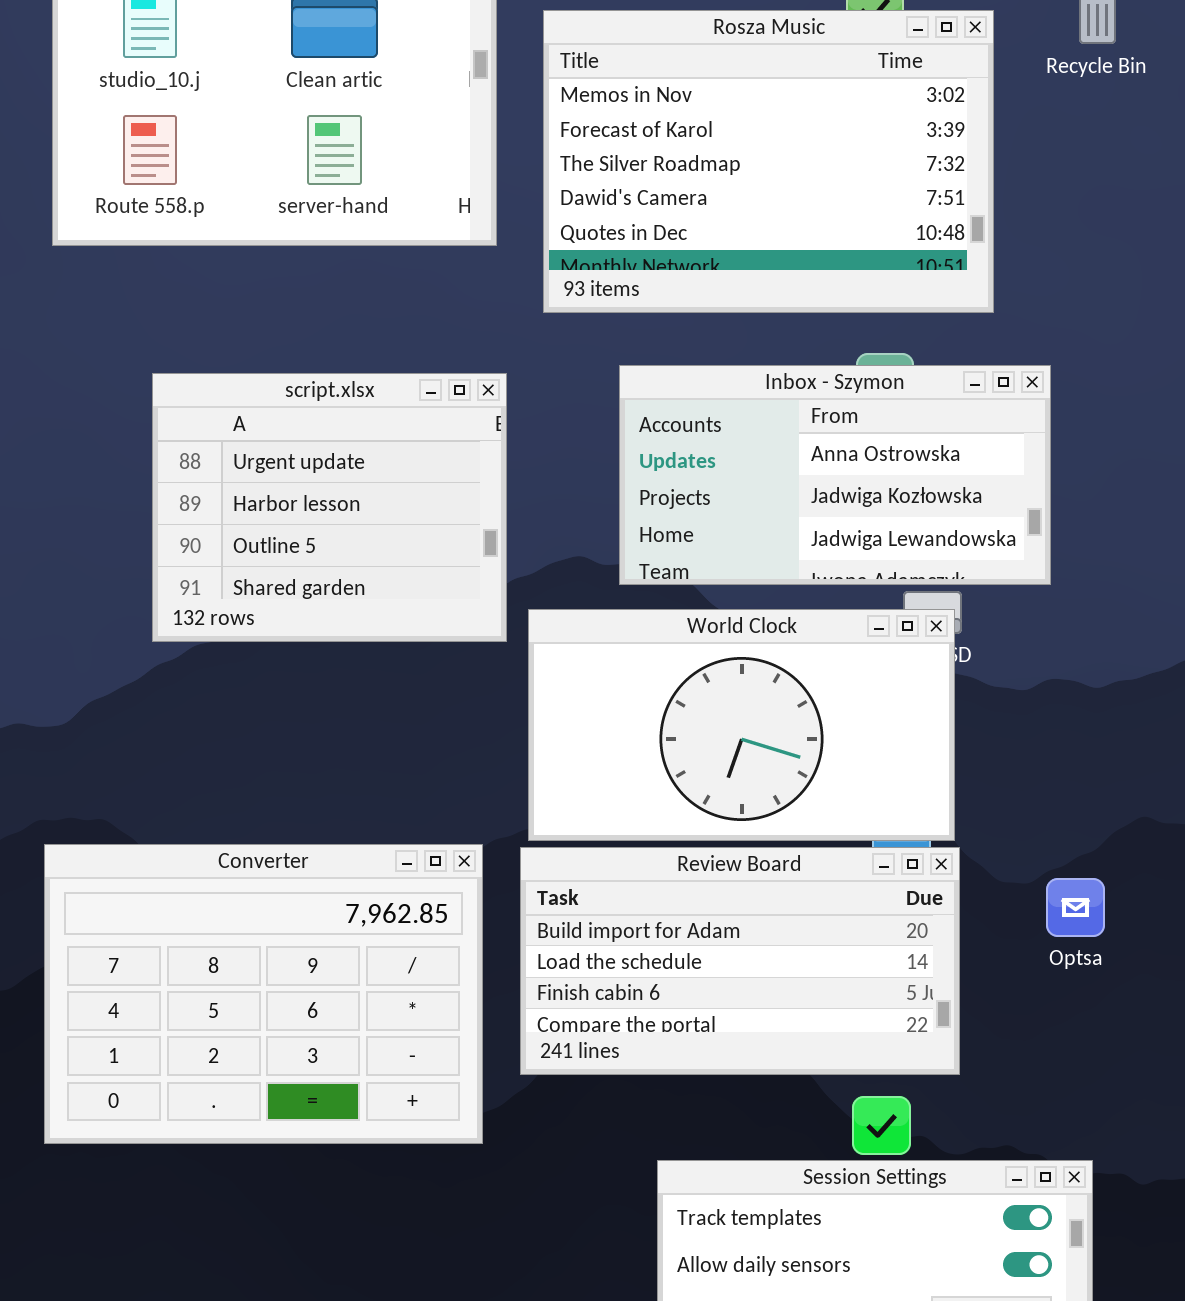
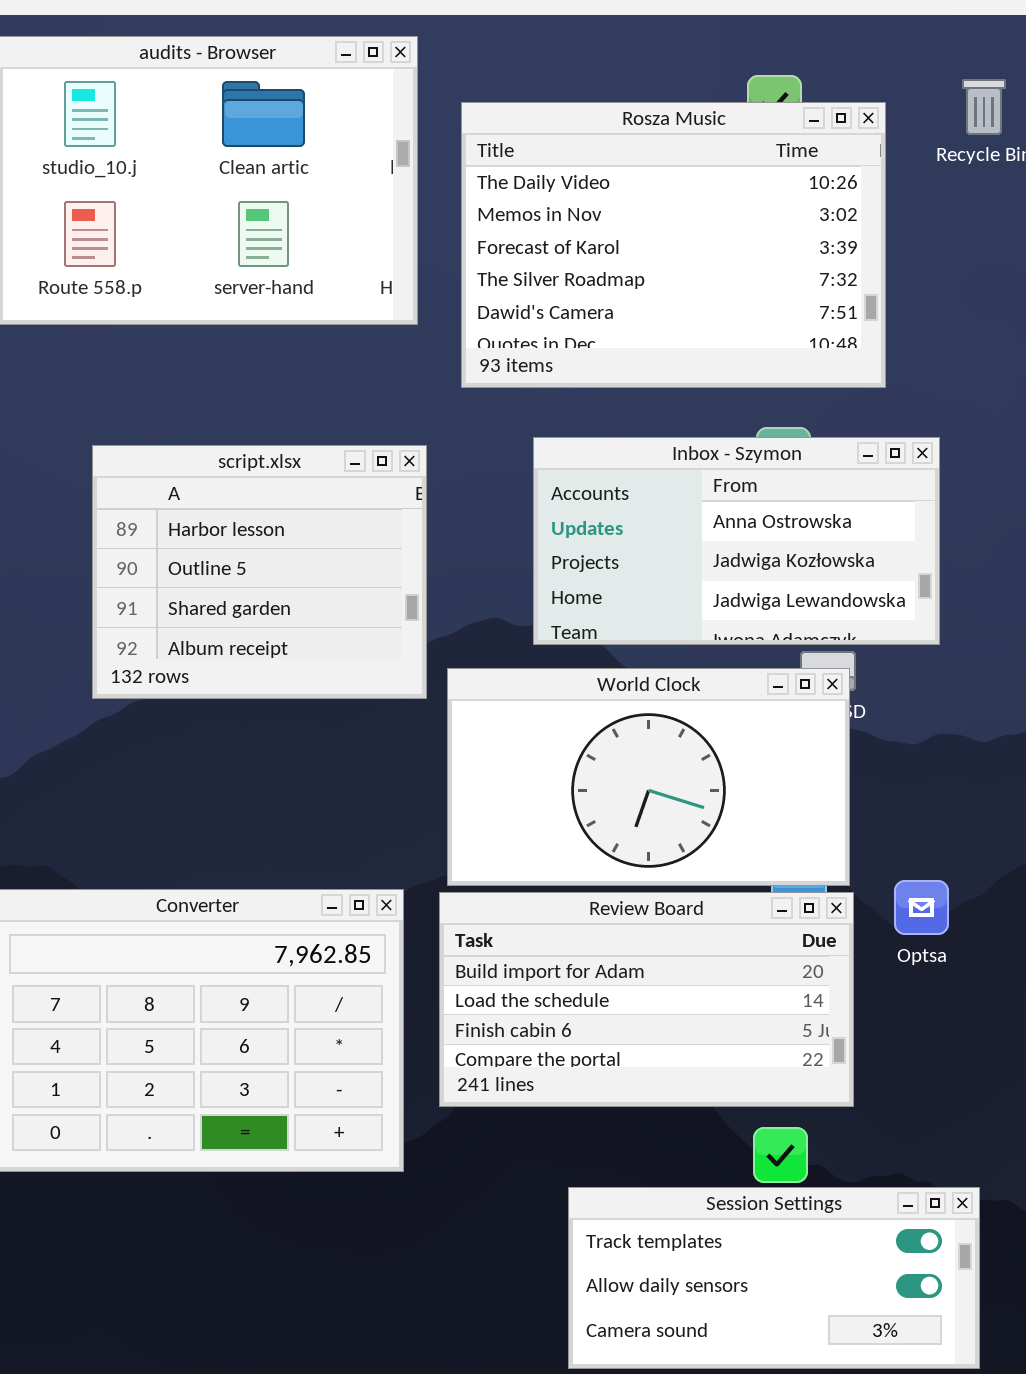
Rosza Music: [543,10,994,313] -> [461,102,886,388], scrolled up 1 row
script.xlsx: [152,373,507,642] -> [92,445,427,699], scrolled down 1 row
Optsa: [1046,878,1105,937] -> [894,880,949,935], moved

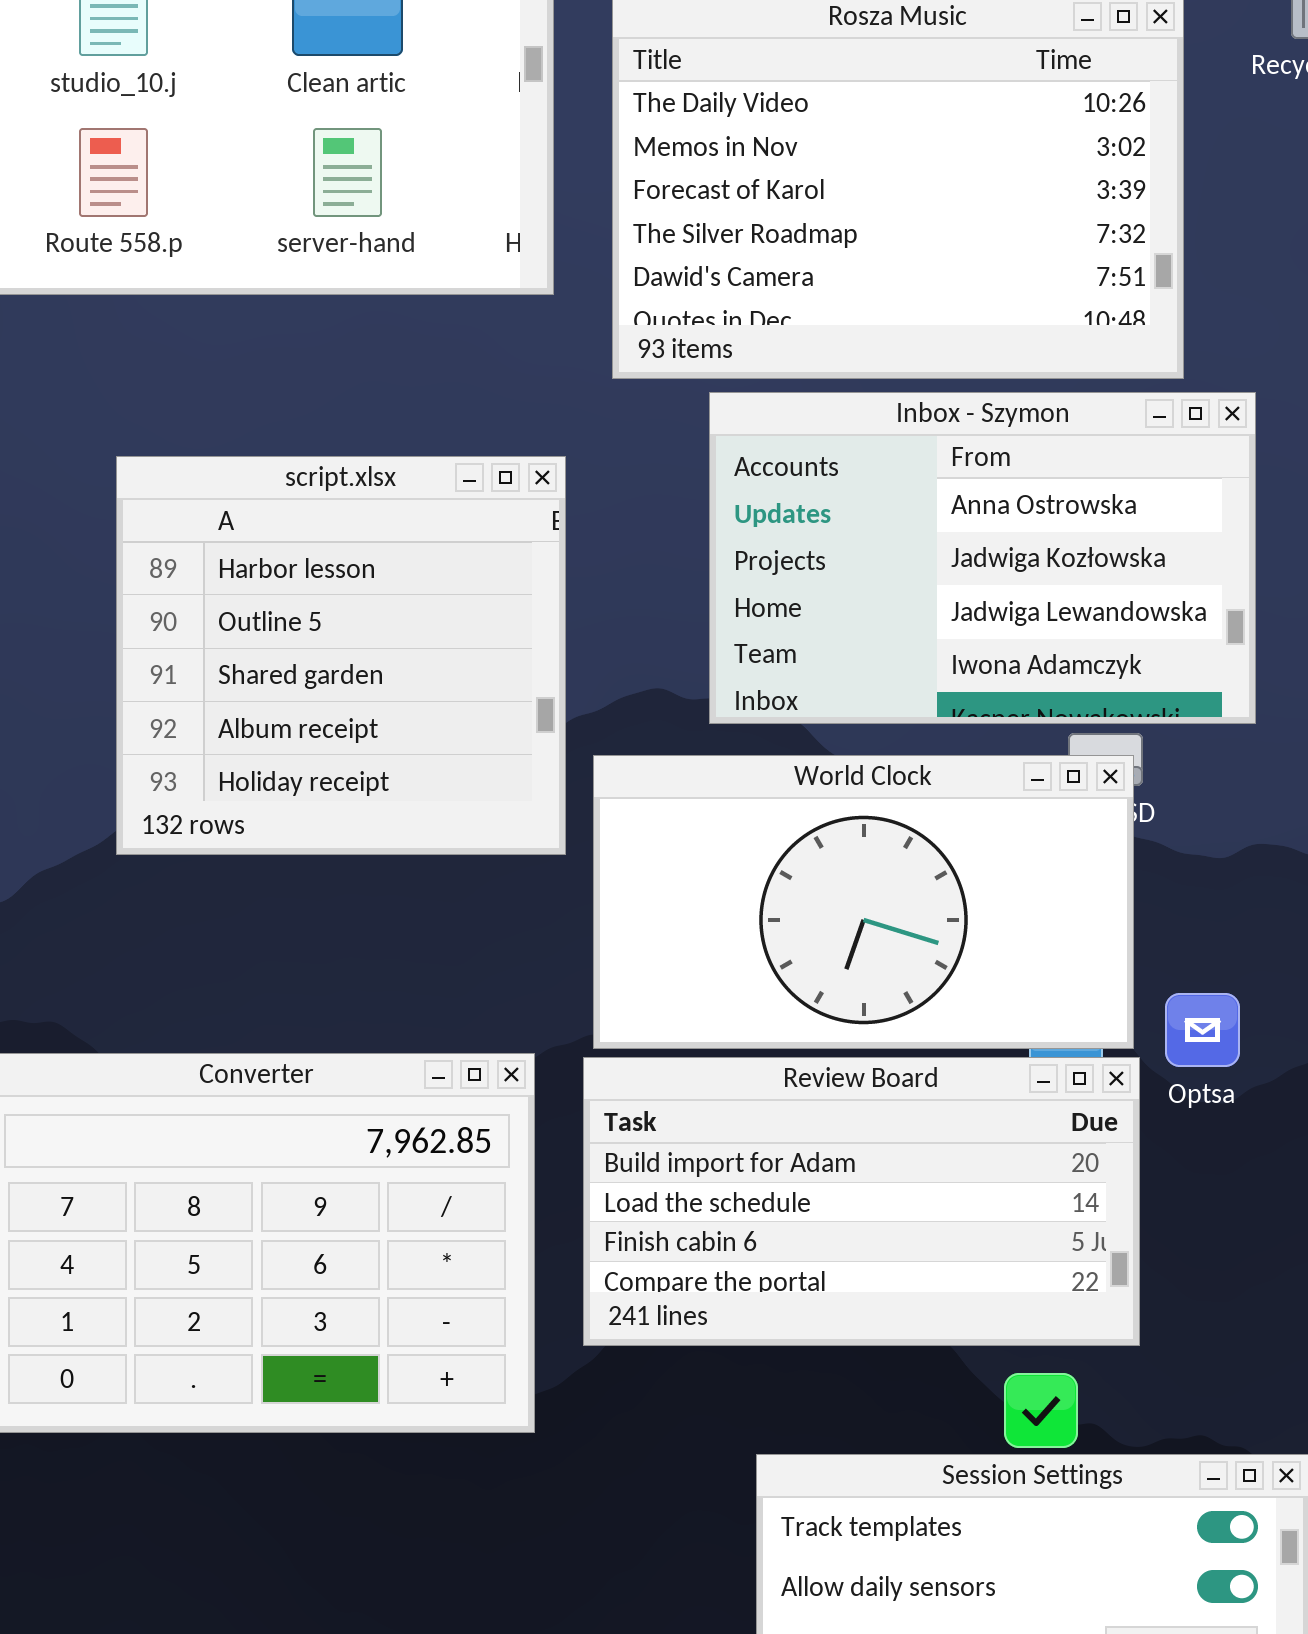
Inbox - Szymon: [533,437,940,645] -> [709,392,1256,724], resized
script.xlsx: [92,445,427,699] -> [116,456,566,855], resized
Optsa: [894,880,949,935] -> [1165,993,1240,1067], moved

